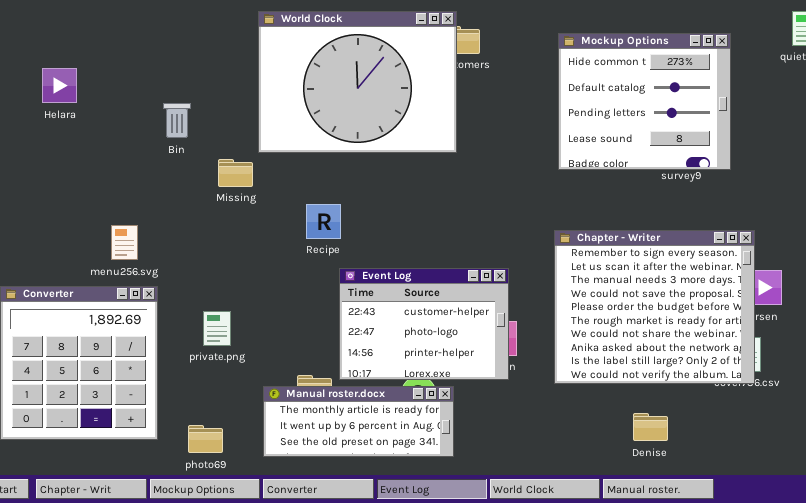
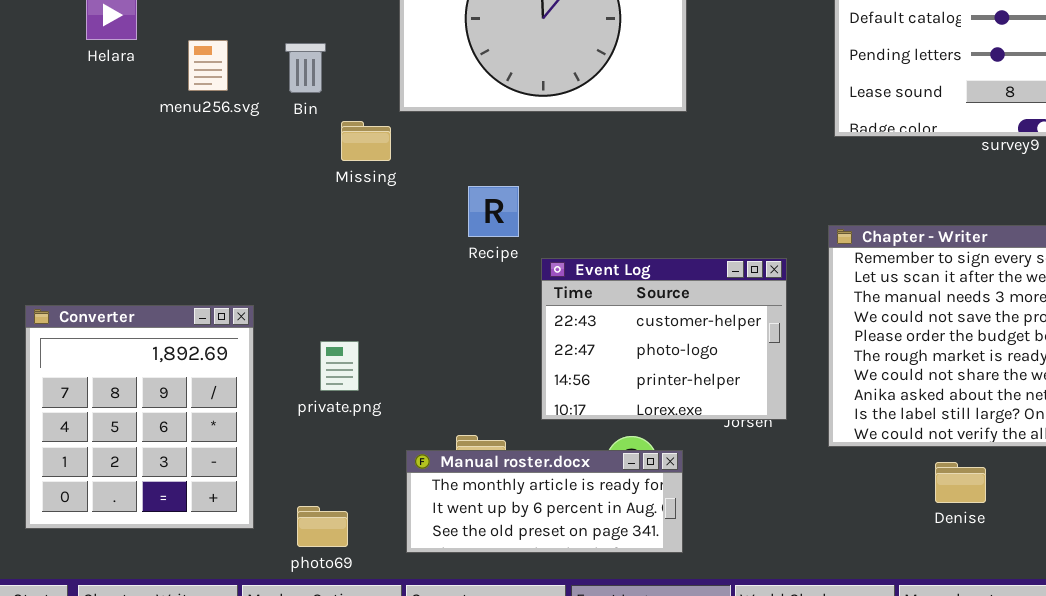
Bin: [163,103,191,138] -> [285,43,326,93], moved
menu256.svg: [111,225,138,260] -> [188,40,228,91], moved
Event Log: [339,268,509,380] -> [541,258,787,420], moved
Denise: [633,413,668,441] -> [935,462,986,503], moved

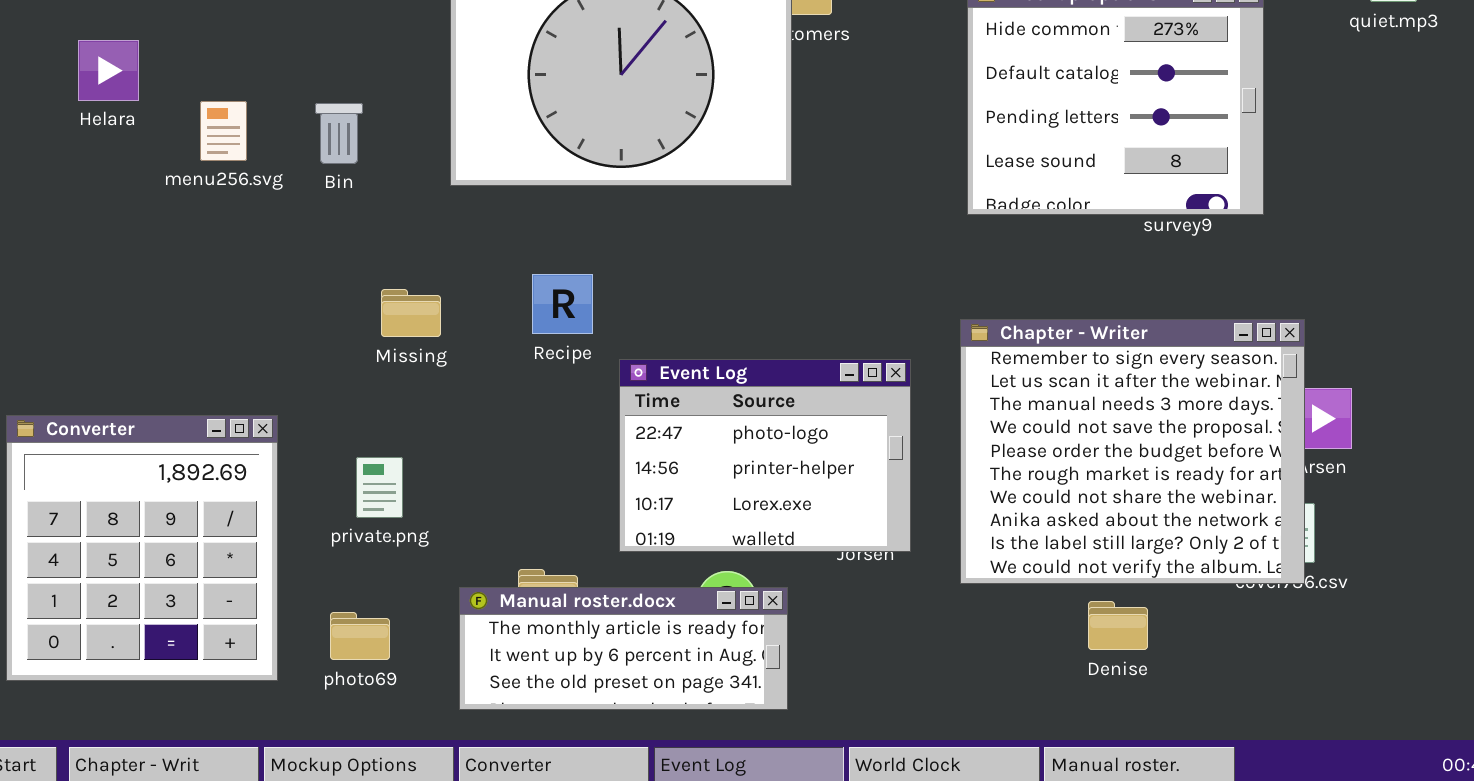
Missing: [341,121,391,161] -> [381,289,441,337], moved
Event Log: [541,258,787,420] -> [619,359,911,552], scrolled down 1 row
photo69: [297,506,348,547] -> [330,612,390,660], moved

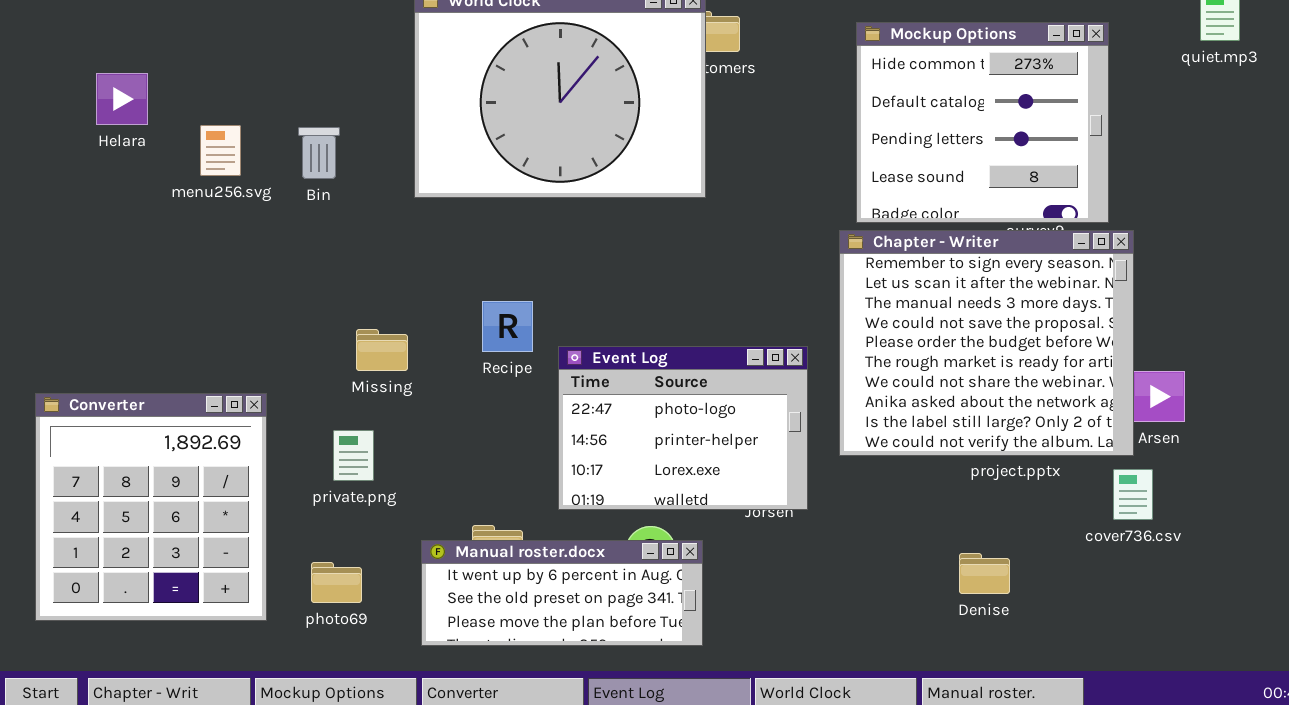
Recipe: [532,274,593,334] -> [482,301,533,352], moved
Missing: [381,289,441,337] -> [356,329,408,371], moved
Chapter - Writer: [960,319,1305,584] -> [839,230,1134,456], moved
Manual roster.docx: [459,587,788,710] -> [421,540,703,646], scrolled down 1 row

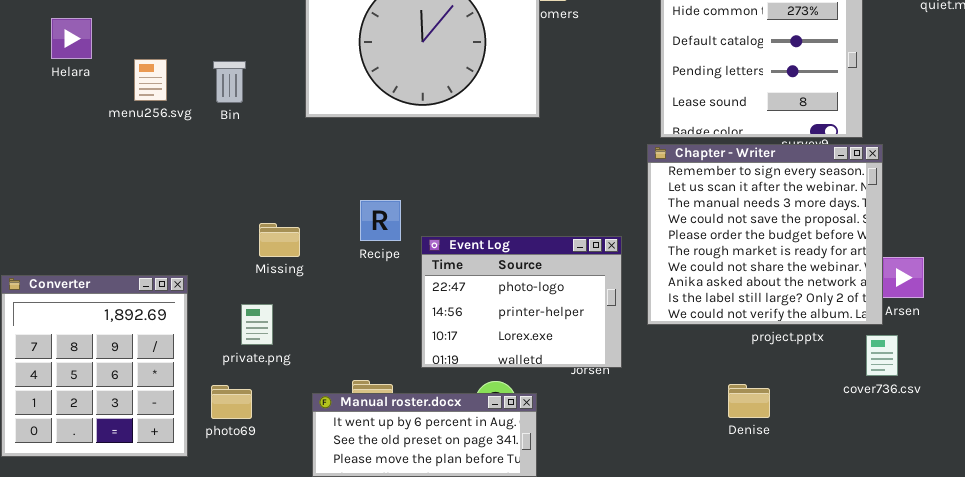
Denise: [959,553,1010,594] -> [728,384,770,418], moved
photo69: [311,562,362,603] -> [211,385,252,419], moved

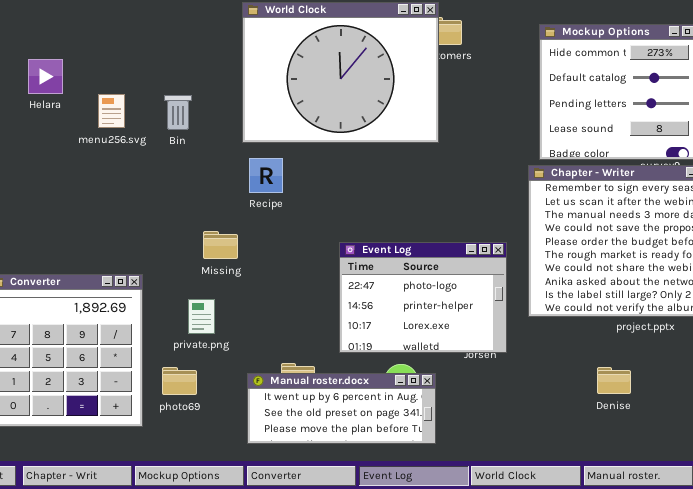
Recipe: [360,200,401,241] -> [249,158,283,193], moved

